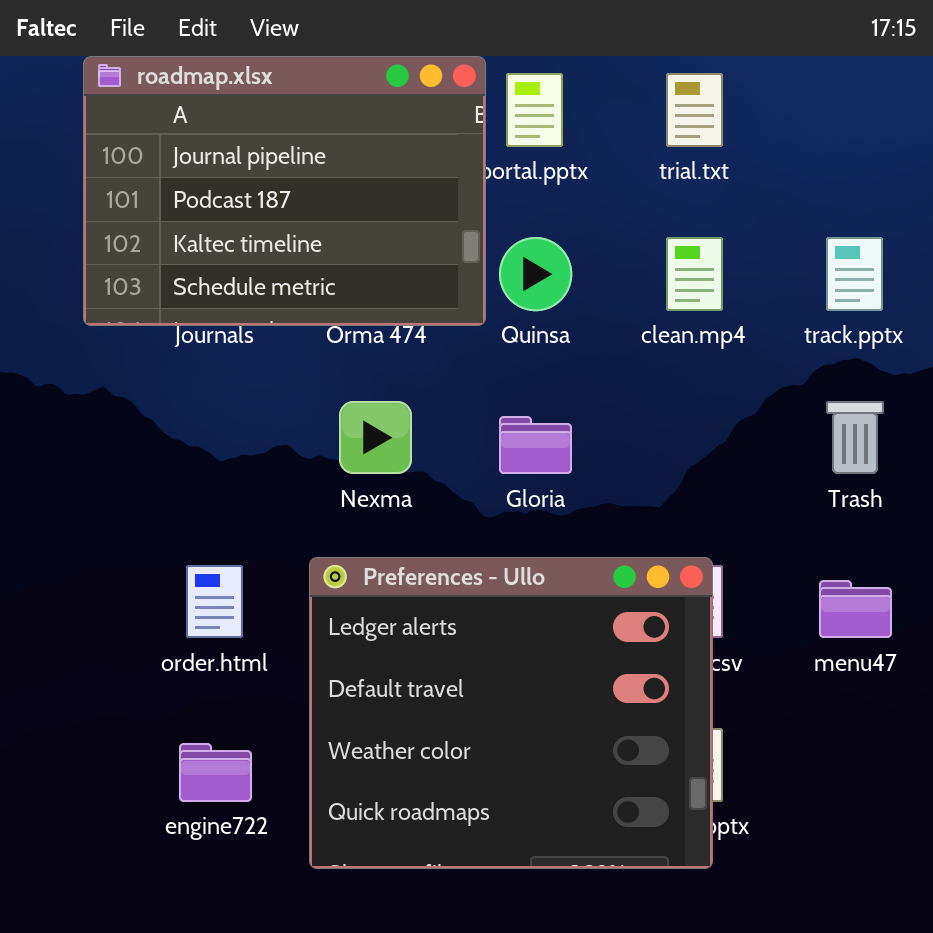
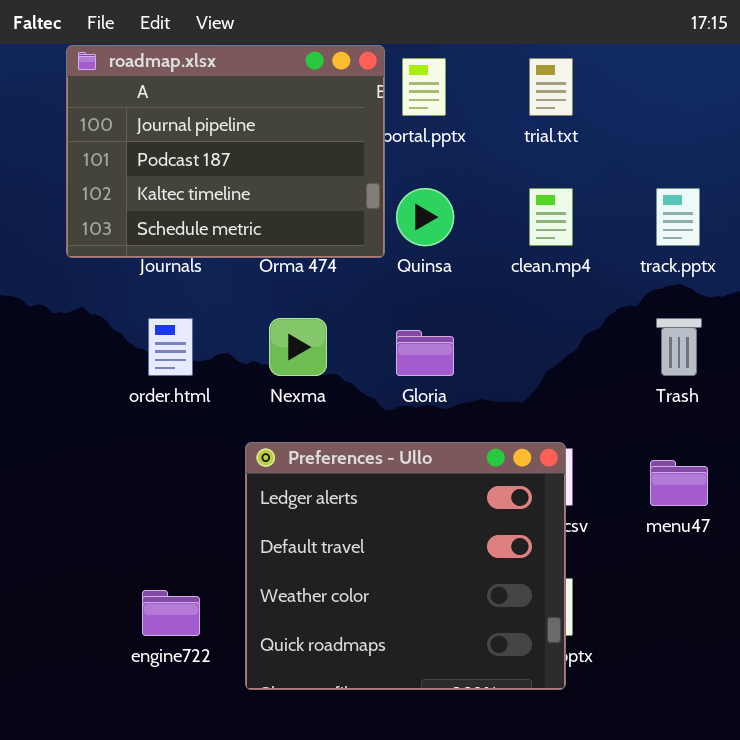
order.html: [186,565,243,638] -> [148,318,193,376], moved

